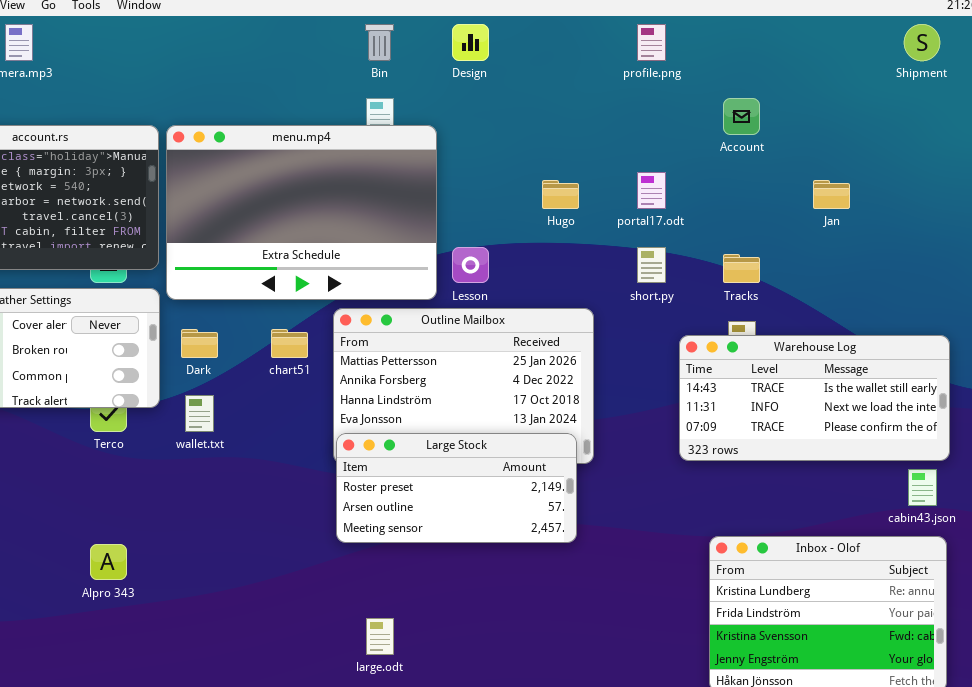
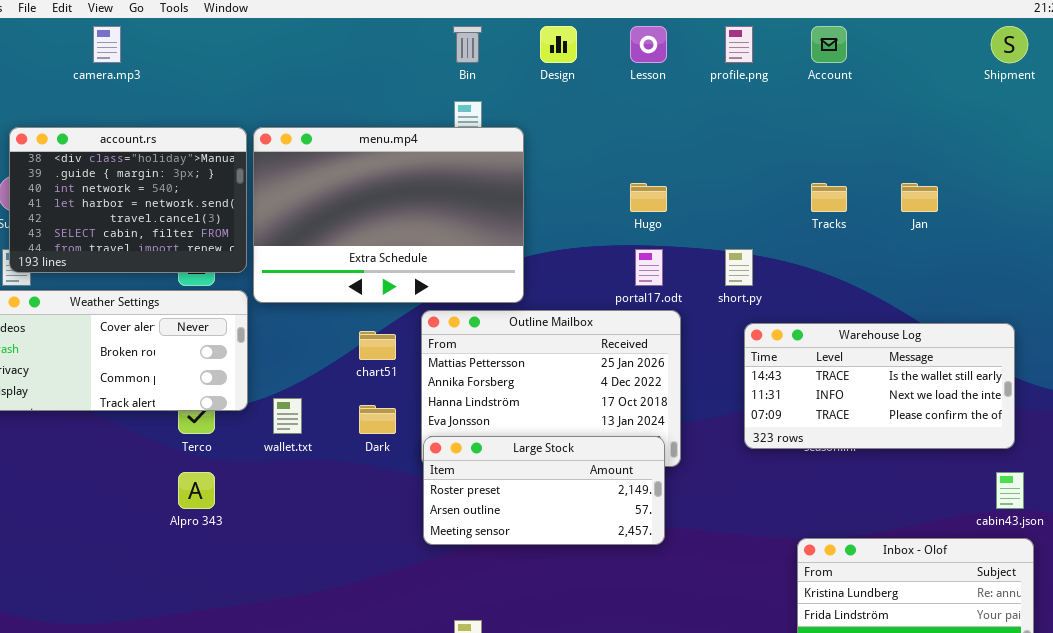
Account: [723,98,760,135] -> [811,26,847,63], moved
portal17.odt: [637,172,666,209] -> [635,249,663,286], moved
Lesson: [452,247,489,283] -> [630,26,667,63], moved
Tracks: [723,254,760,283] -> [811,183,847,212], moved
Dark: [181,329,218,358] -> [359,405,396,434], moved
Warehouse Log: [679,335,950,461] -> [744,323,1015,449], moved
Alpro 343: [90,544,127,580] -> [178,472,215,509], moved

